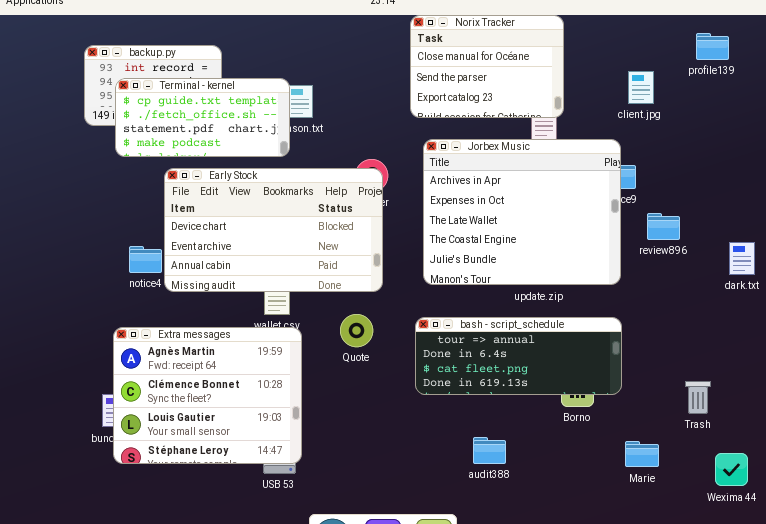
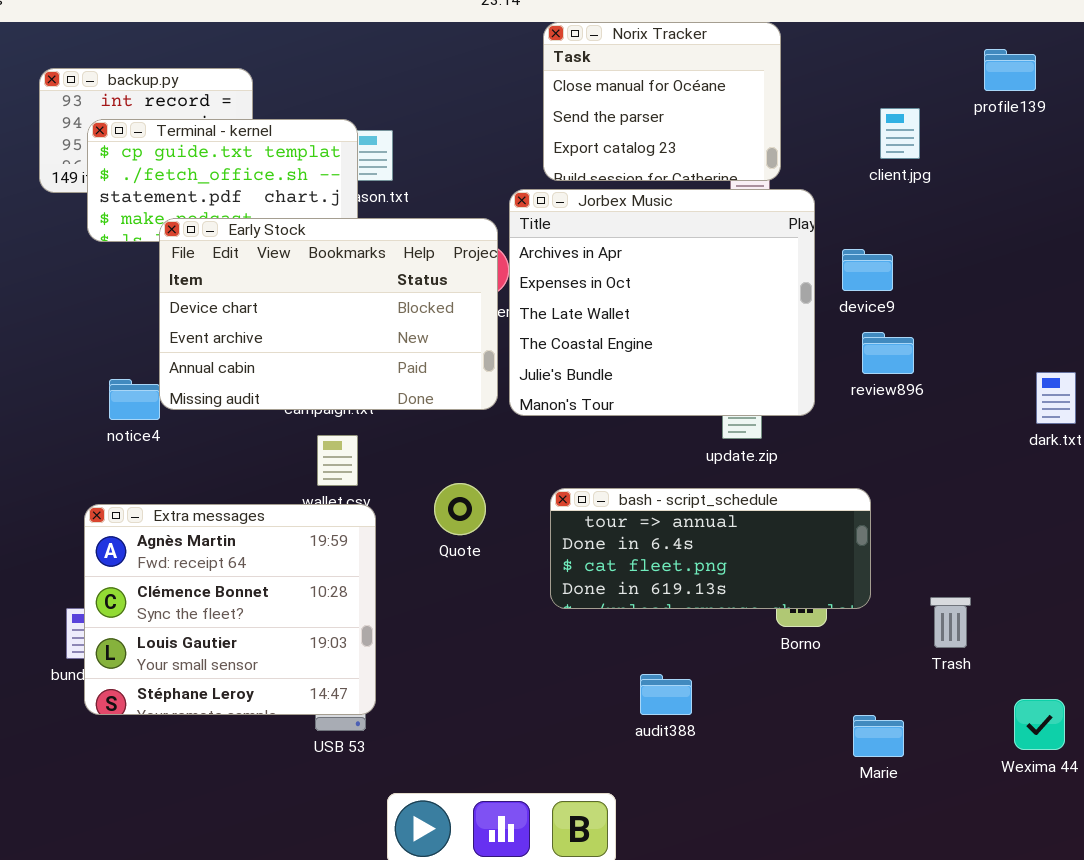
Jorbex Music: [423,139,621,285] -> [509,189,815,416], moved
Early Stock: [164,168,383,292] -> [159,218,498,410], moved
review896: [647,213,680,240] -> [862,332,914,374], moved
Trash: [685,381,711,414] -> [930,597,971,648], moved
Marie: [625,441,659,467] -> [853,715,904,757], moved

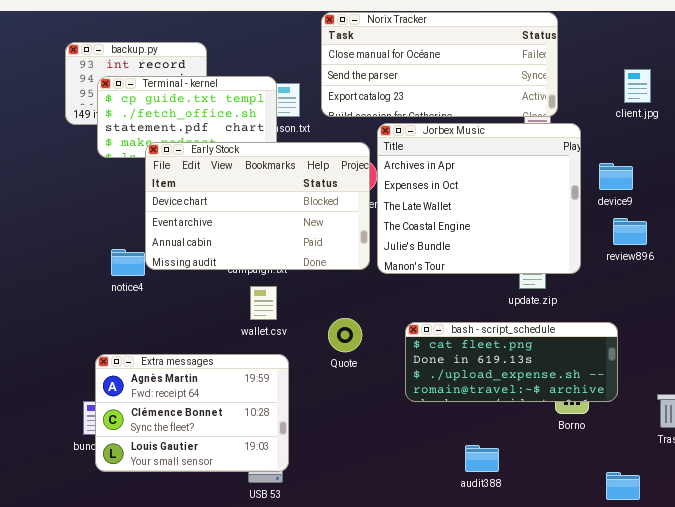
Norix Tracker: [543,22,781,181] -> [321,12,558,117], resized
bash - script_schedule: [550,488,871,609] -> [405,322,618,402], scrolled down 2 rows
Extra messages: [84,504,376,715] -> [95,354,289,472], resized

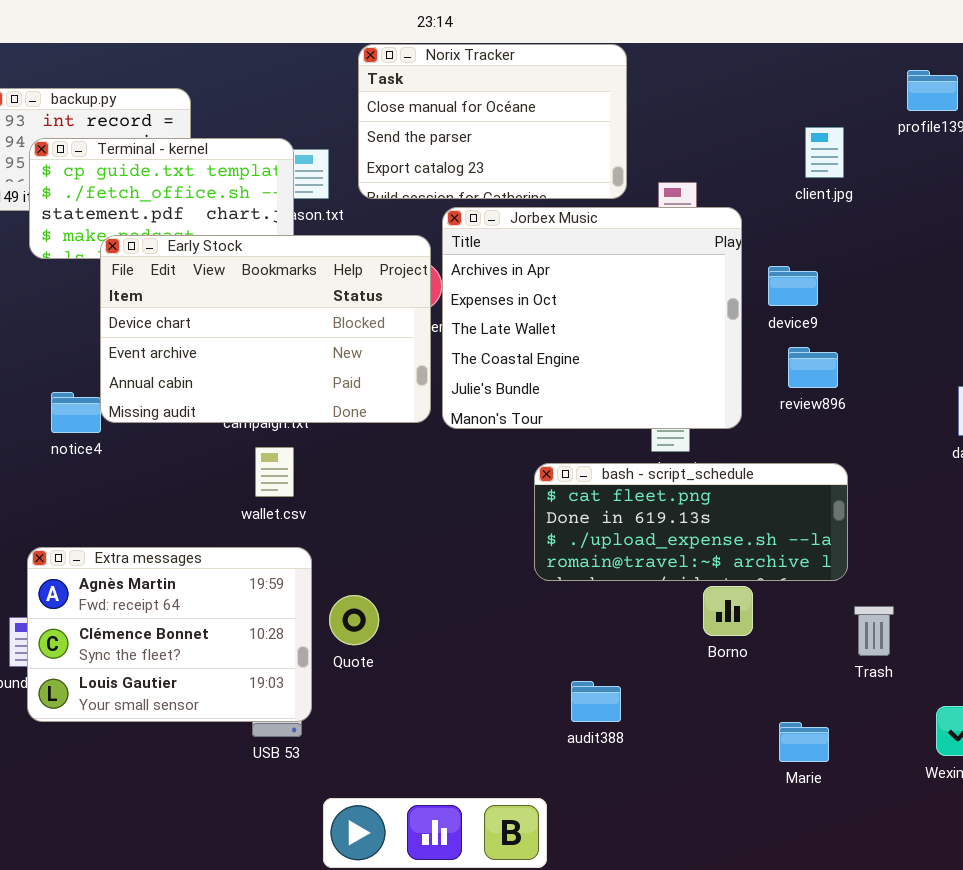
Norix Tracker: [321,12,558,117] -> [358,44,627,199], resized
Quote: [328,318,362,352] -> [329,595,379,645], moved
bash - script_schedule: [405,322,618,402] -> [534,463,848,581], moved

